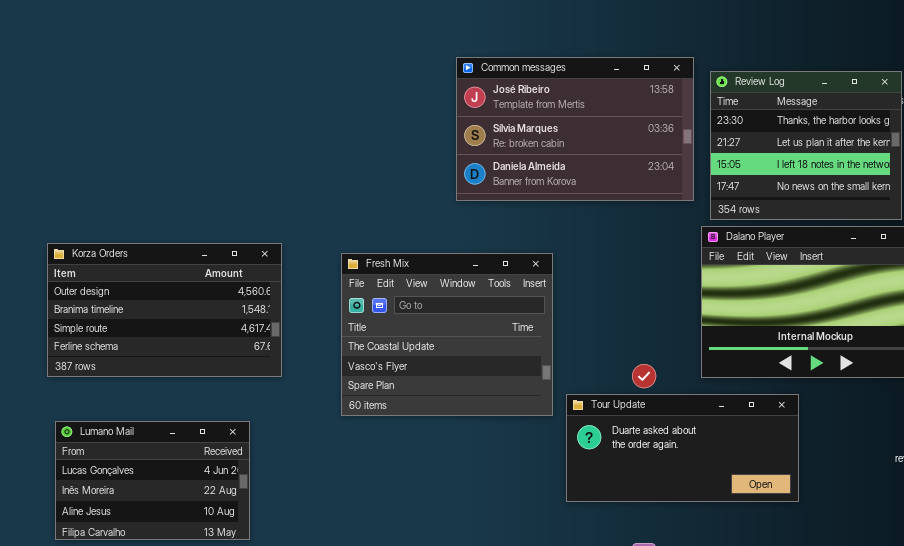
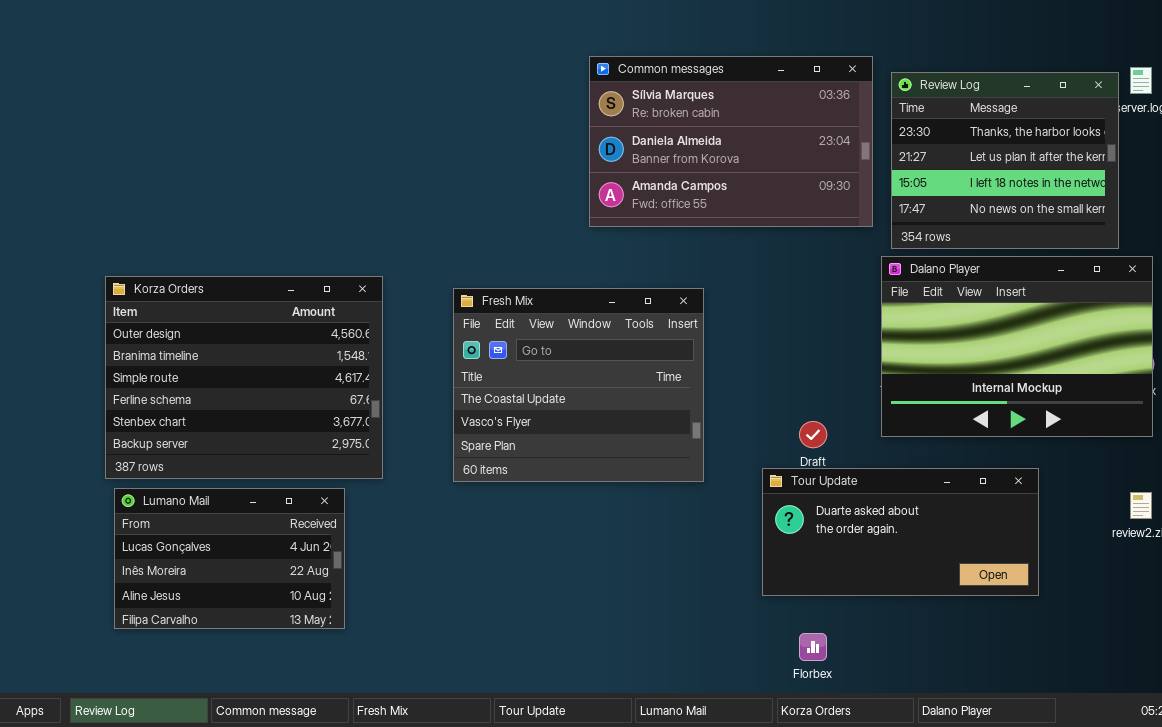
Common messages: [456,57,694,201] -> [589,56,873,227], scrolled down 1 row
Korza Orders: [47,243,282,377] -> [105,276,383,479], resized
Tour Update: [566,394,799,502] -> [762,468,1039,596], moved

